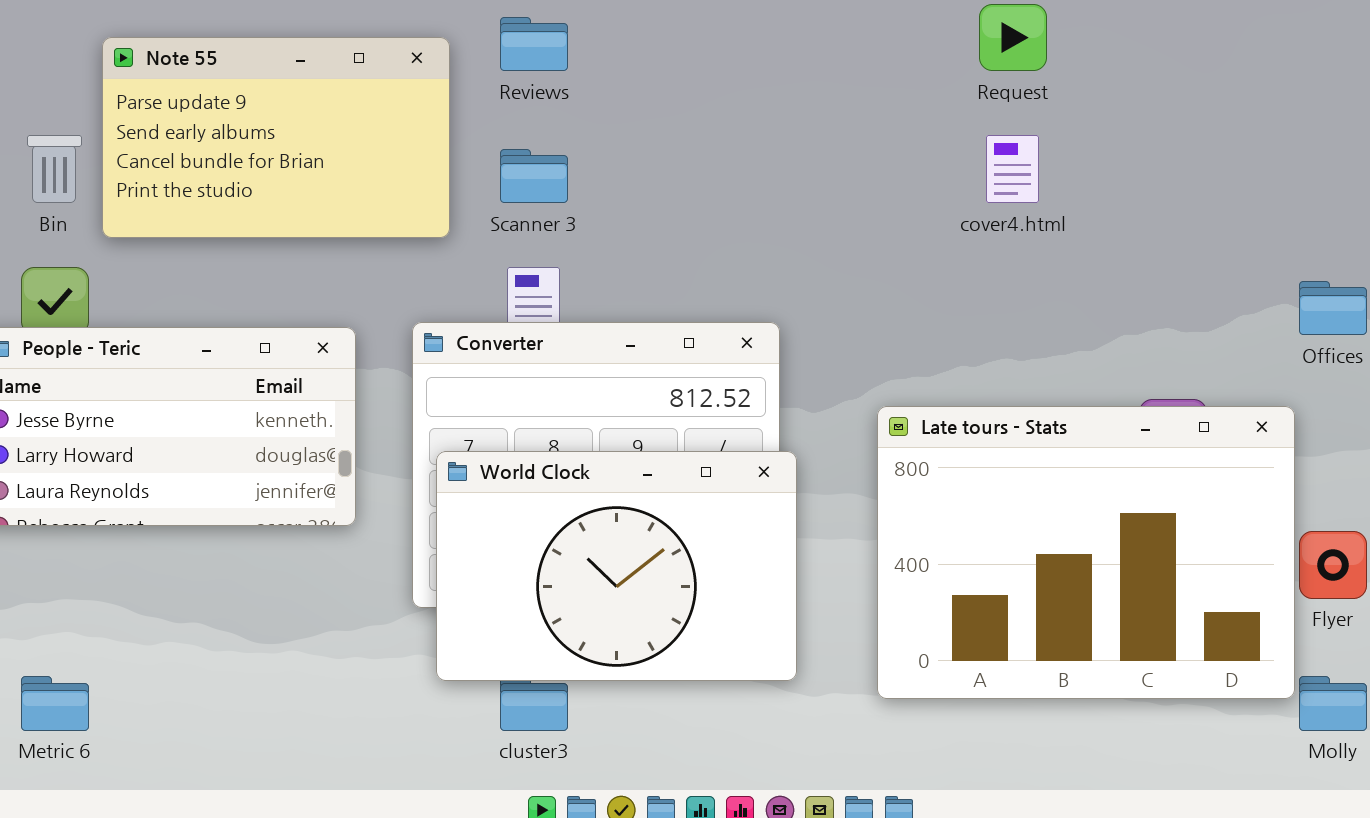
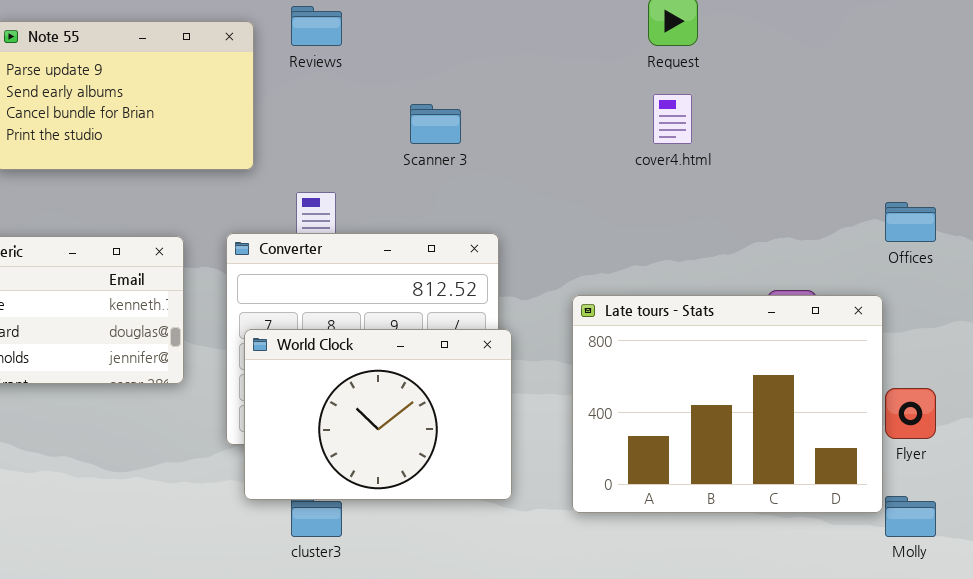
Scanner 3: [500,149,568,203] -> [410,104,461,144], moved

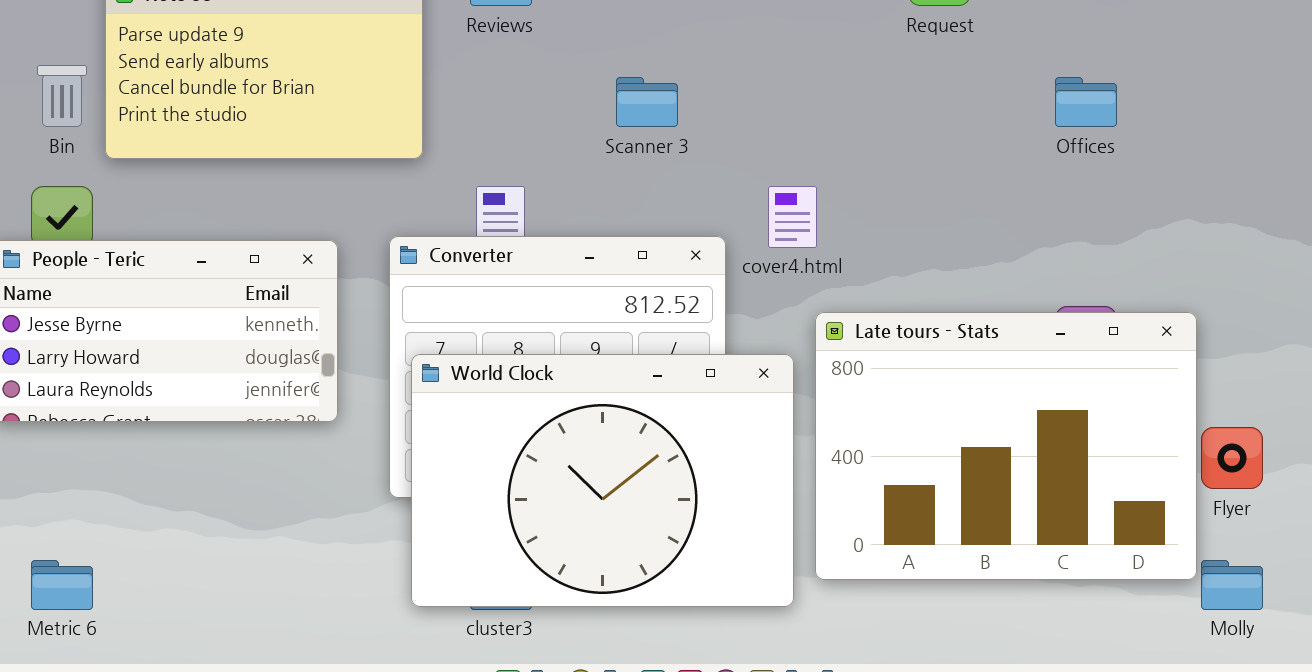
cover4.html: [653,94,692,144] -> [768,186,817,248], moved
Offices: [885,202,936,242] -> [1055,77,1117,127], moved
World Clock: [244,329,512,500] -> [411,354,794,607], resized

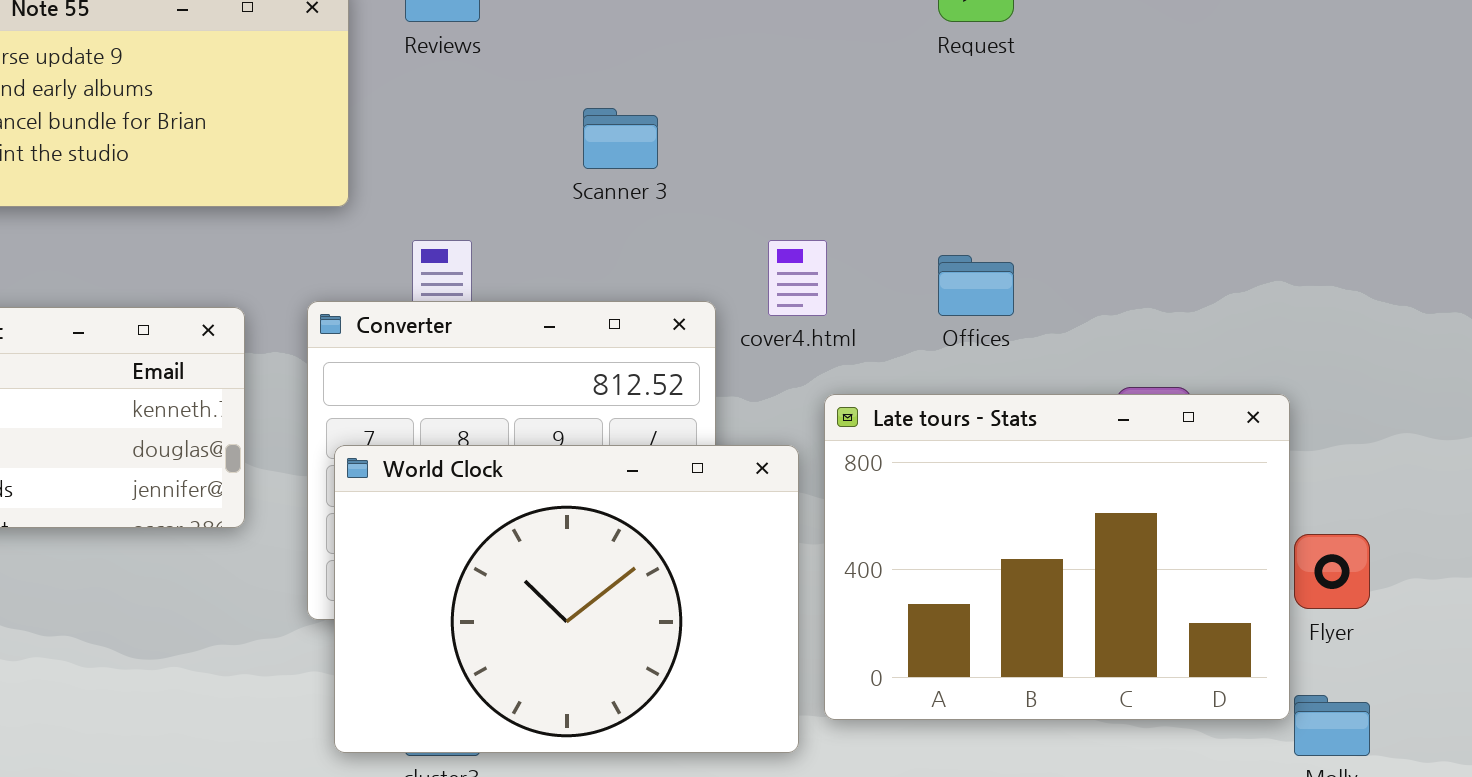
Offices: [1055,77,1117,127] -> [938,255,1014,316], moved

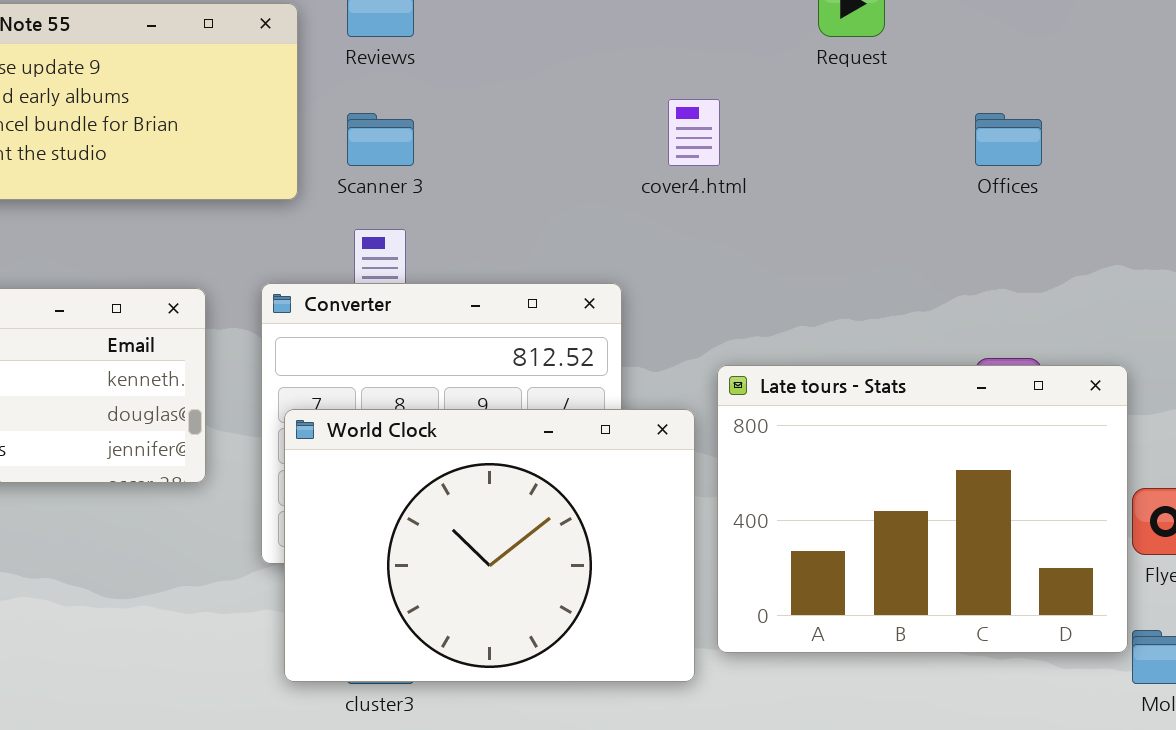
Scanner 3: [583,108,658,169] -> [347,113,414,166], moved
cover4.html: [768,240,827,316] -> [668,99,720,166], moved
Offices: [938,255,1014,316] -> [975,113,1042,166], moved

